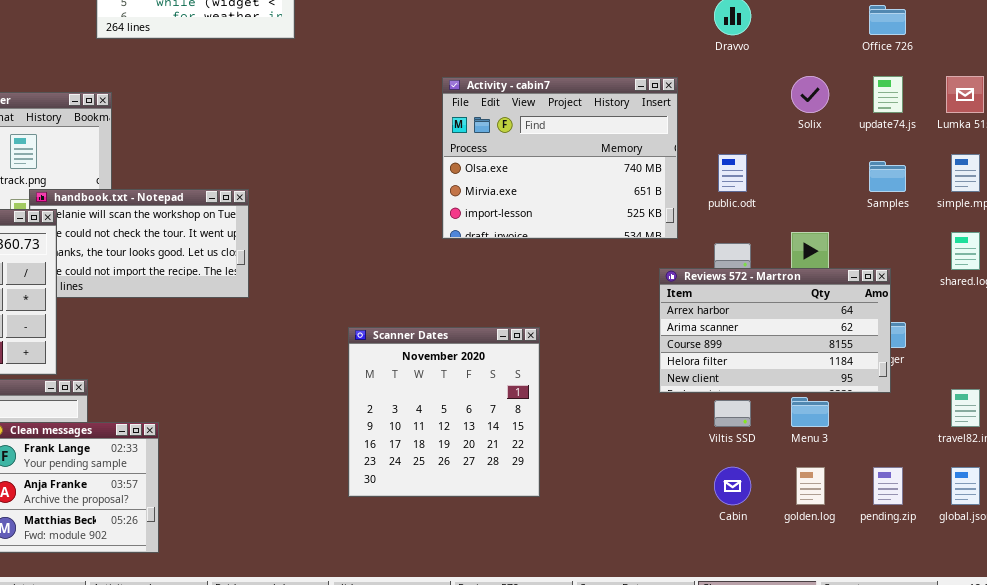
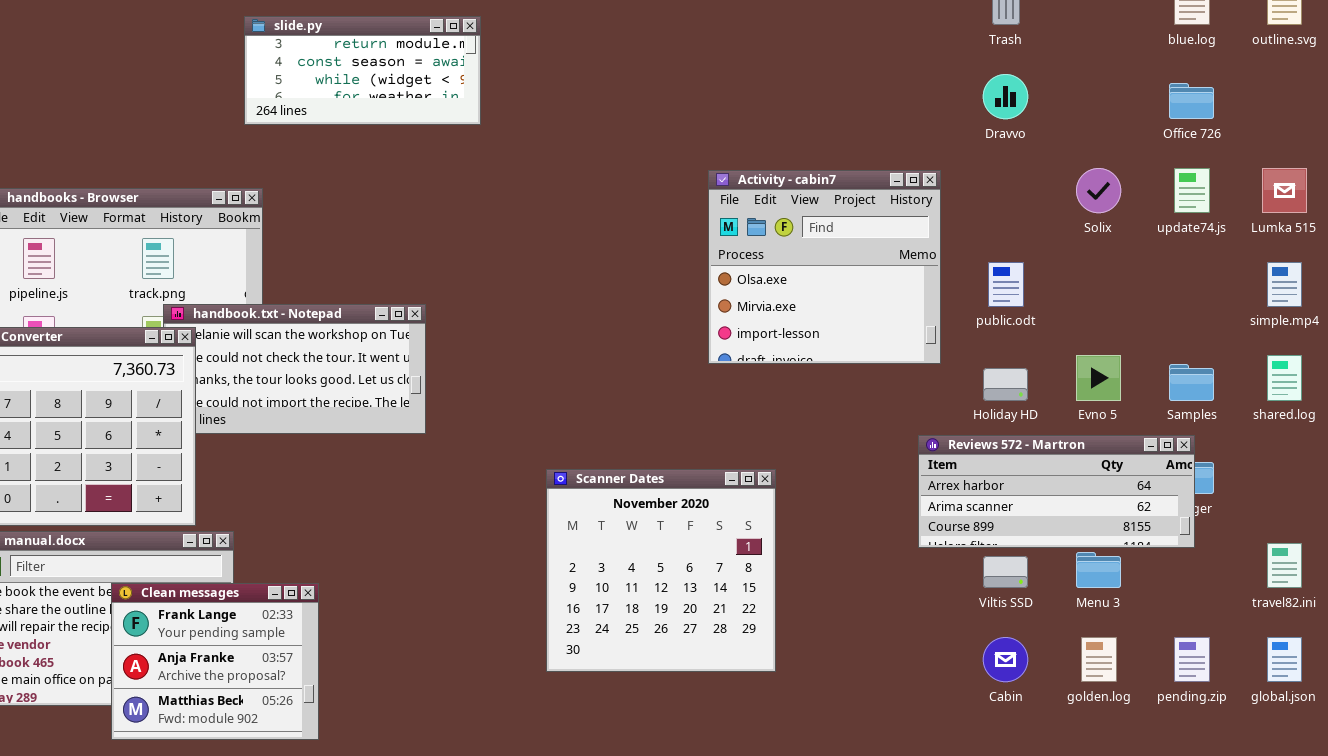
Activity - cabin7: [442,77,678,239] -> [708,170,941,364], resized
Samples: [869,161,906,192] -> [1169,364,1214,401], moved
Reviews 572 - Martron: [659,268,891,393] -> [918,435,1195,548], resized

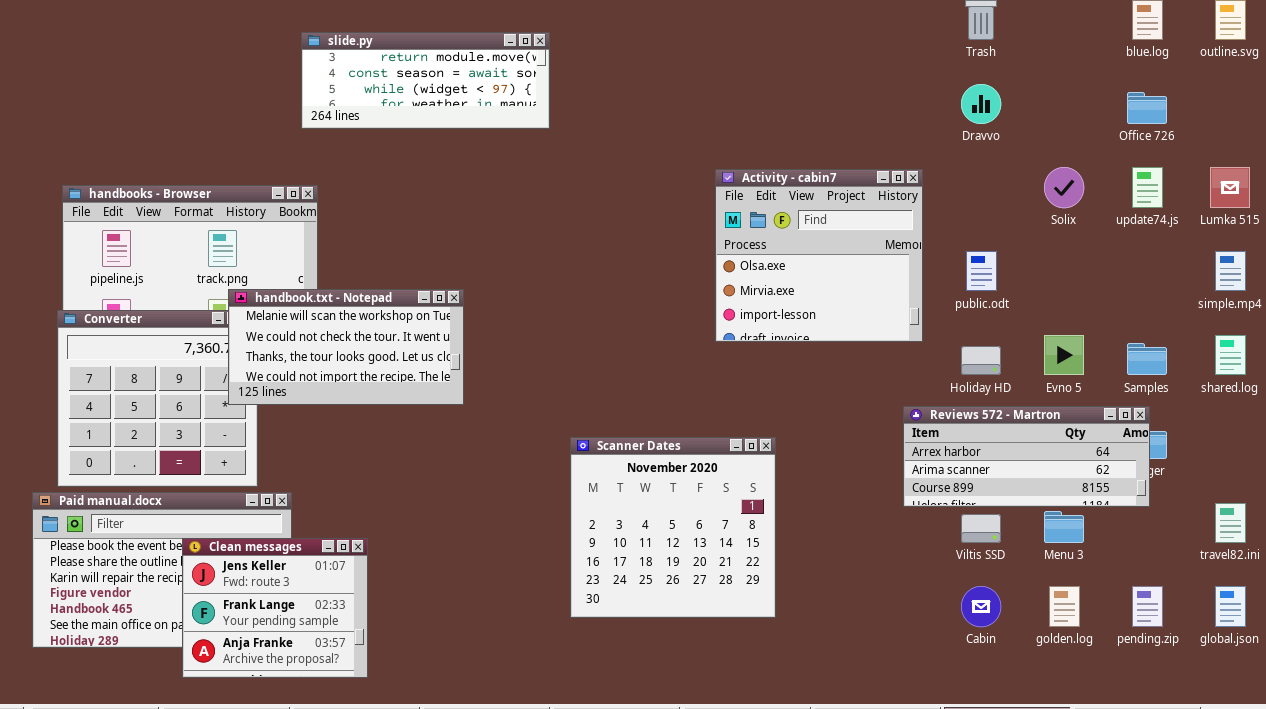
slide.py: [244,16,481,125] -> [301,32,550,129], resized
handbook.txt - Notepad: [163,304,426,434] -> [228,289,464,405], raised
Clean messages: [111,583,319,740] -> [182,538,368,678], scrolled up 1 row

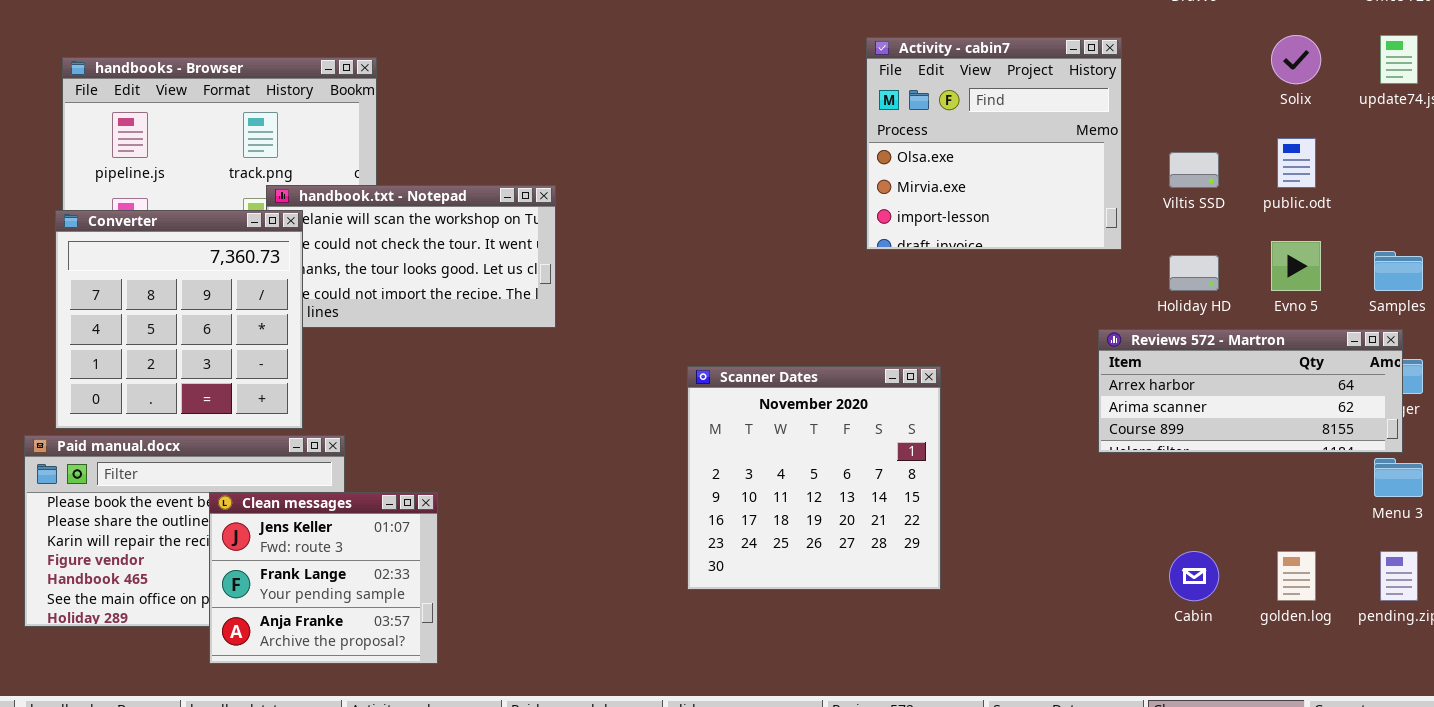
public.odt: [966,251,997,291] -> [1277,138,1316,188], moved
Converter: [57,310,258,487] -> [55,210,303,429], raised
Menu 3: [1044,511,1084,543] -> [1374,458,1423,497], moved
Viltis SSD: [961,514,1001,543] -> [1169,152,1219,188], moved

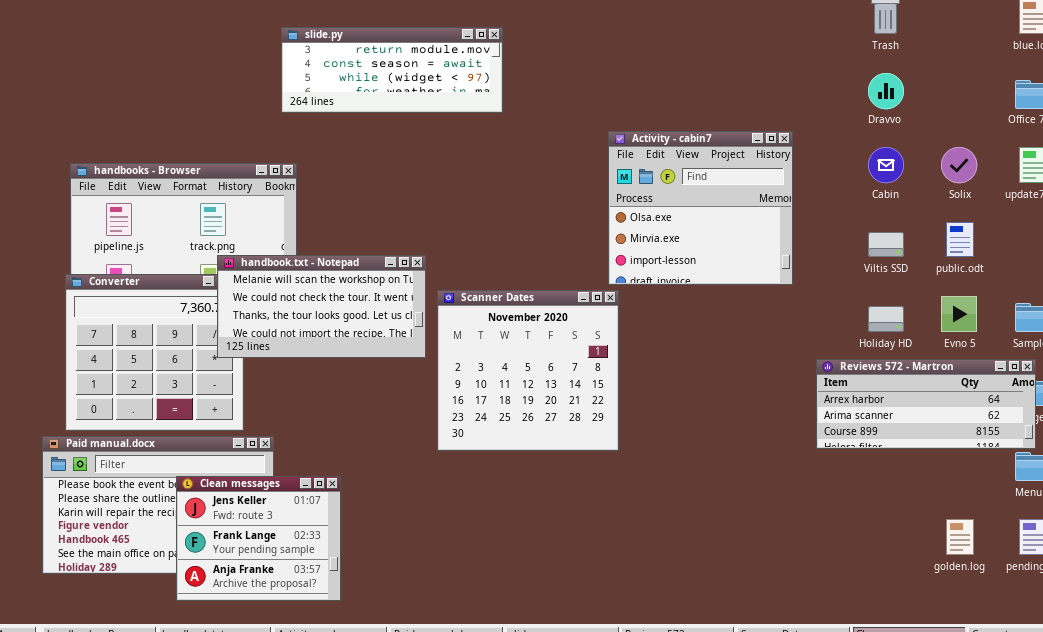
Activity - cabin7: [866,37,1122,250] -> [608,131,793,285], moved
handbook.txt - Notepad: [266,185,556,328] -> [217,255,426,358], raised
Scanner Dates: [687,366,941,590] -> [437,290,619,451], moved
Cabin: [1169,551,1219,601] -> [868,147,904,183], moved

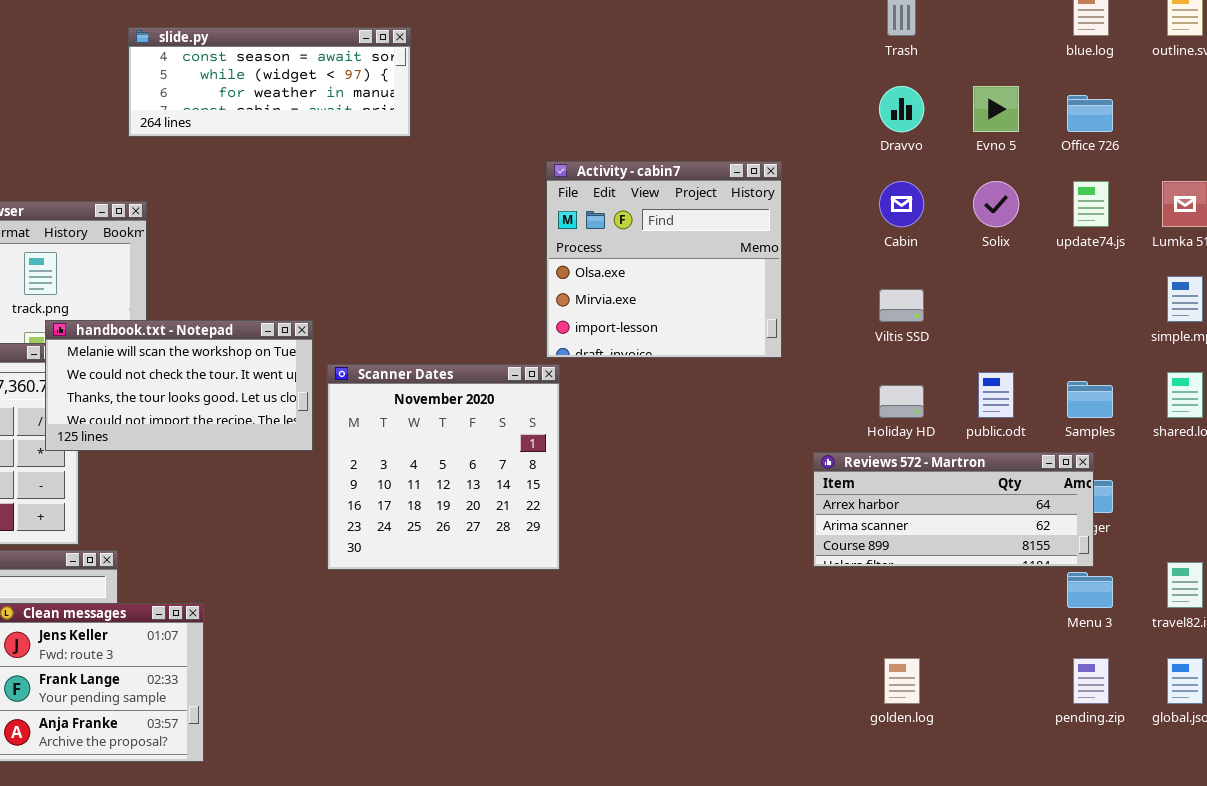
slide.py: [281,27,503,113] -> [128,27,411,137], scrolled down 1 row
public.odt: [946,222,974,257] -> [978,372,1014,418], moved
Evno 5: [941,296,977,332] -> [973,86,1019,132], moved
golden.log: [946,519,974,555] -> [884,658,920,704], moved

